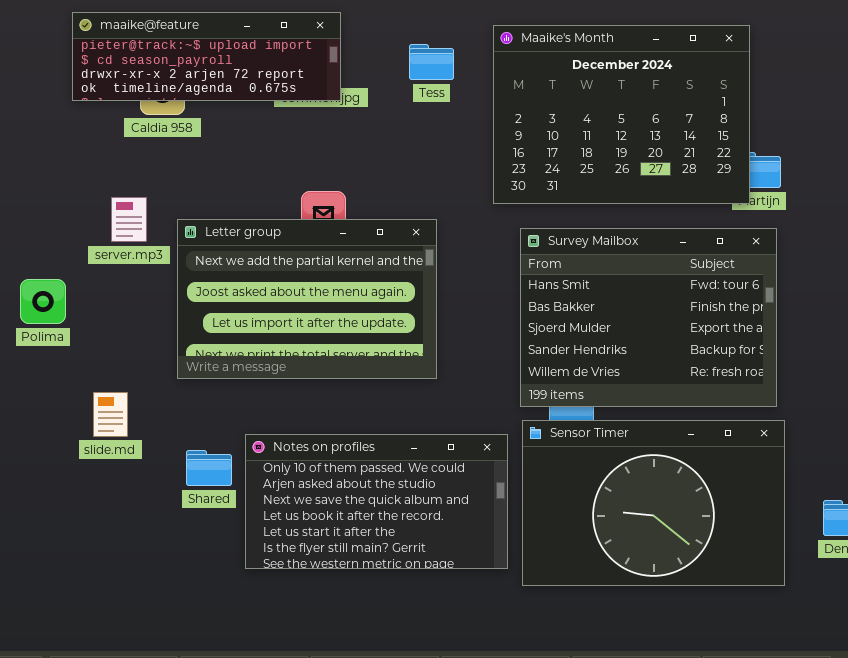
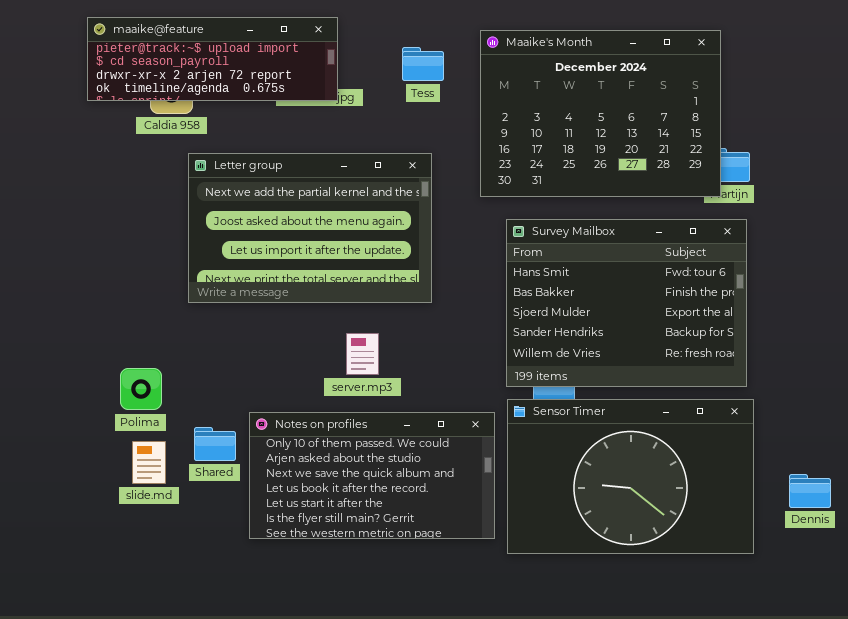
server.mp3: [111,197,147,242] -> [346,333,379,375], moved
Letter group: [177,219,437,379] -> [188,153,432,303], moved
Polima: [20,279,66,324] -> [120,368,162,410], moved
slide.md: [93,392,128,437] -> [132,441,166,484], moved

